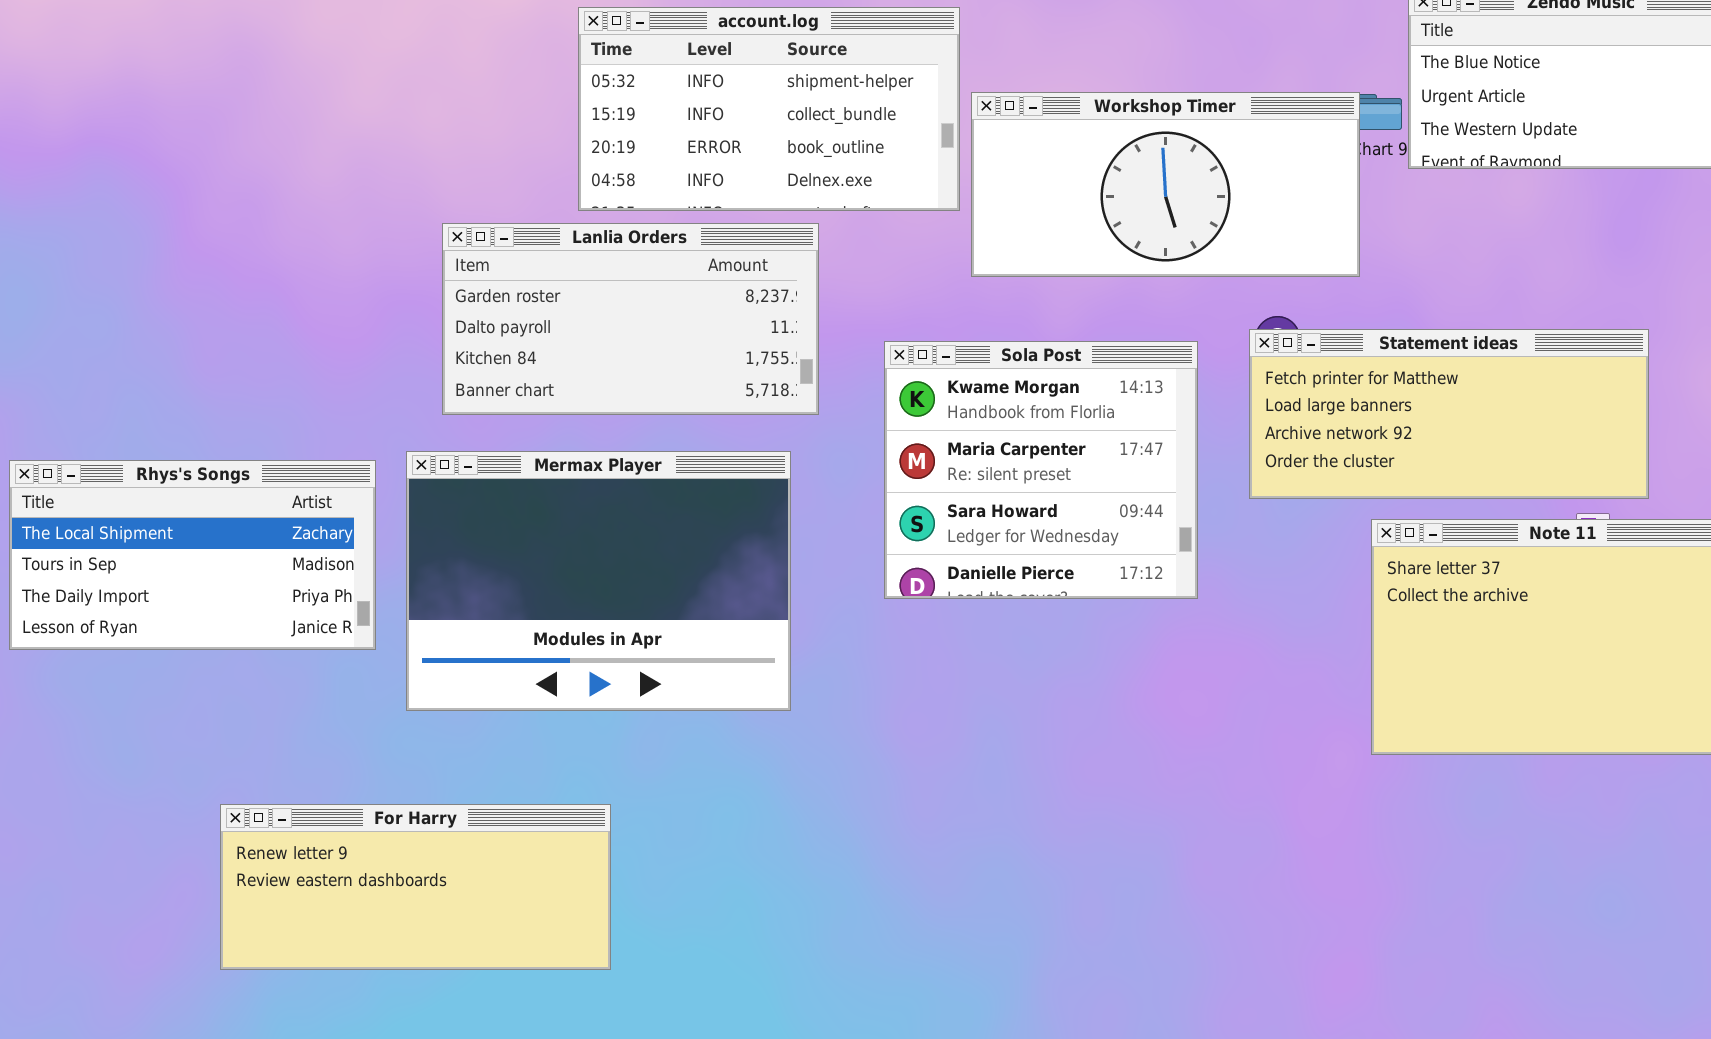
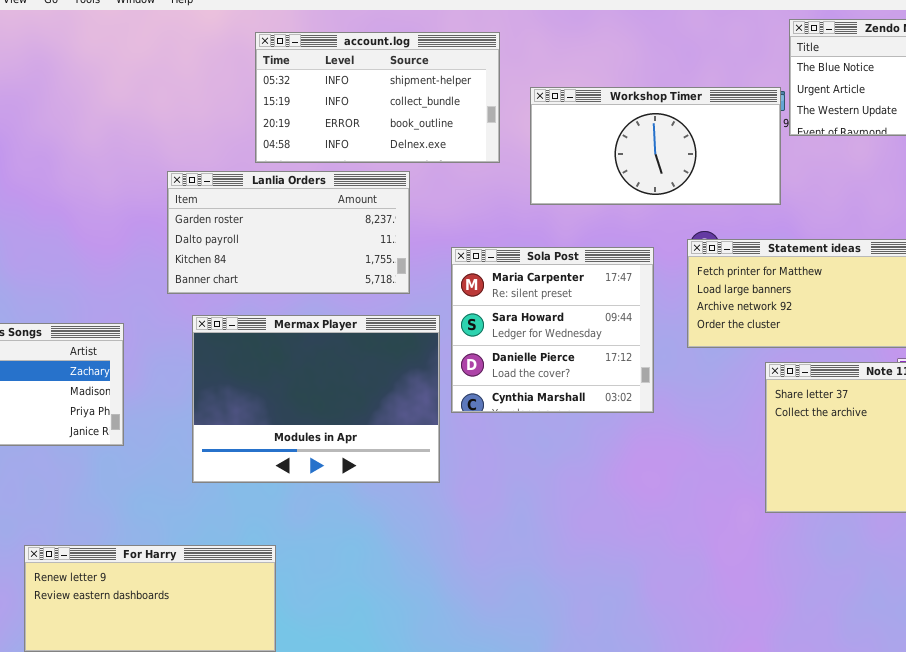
Workshop Timer: [971,92,1360,277] -> [530,87,781,205], moved
Sola Post: [884,341,1198,599] -> [451,247,654,413], scrolled down 1 row
Mermax Player: [406,451,791,711] -> [192,315,440,483], moved

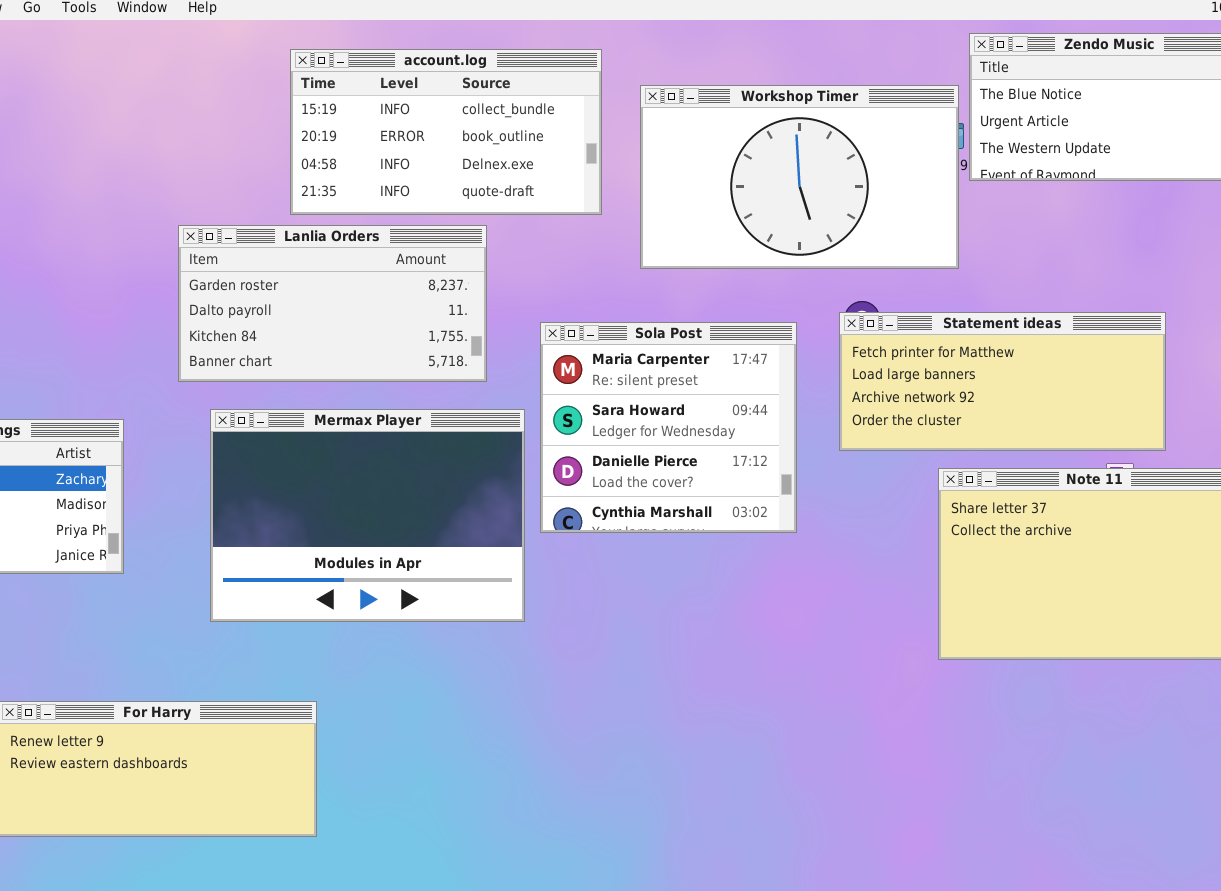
account.log: [255,32,500,163] -> [290,49,602,215], scrolled down 1 row
Workshop Timer: [530,87,781,205] -> [640,85,959,269], resized

